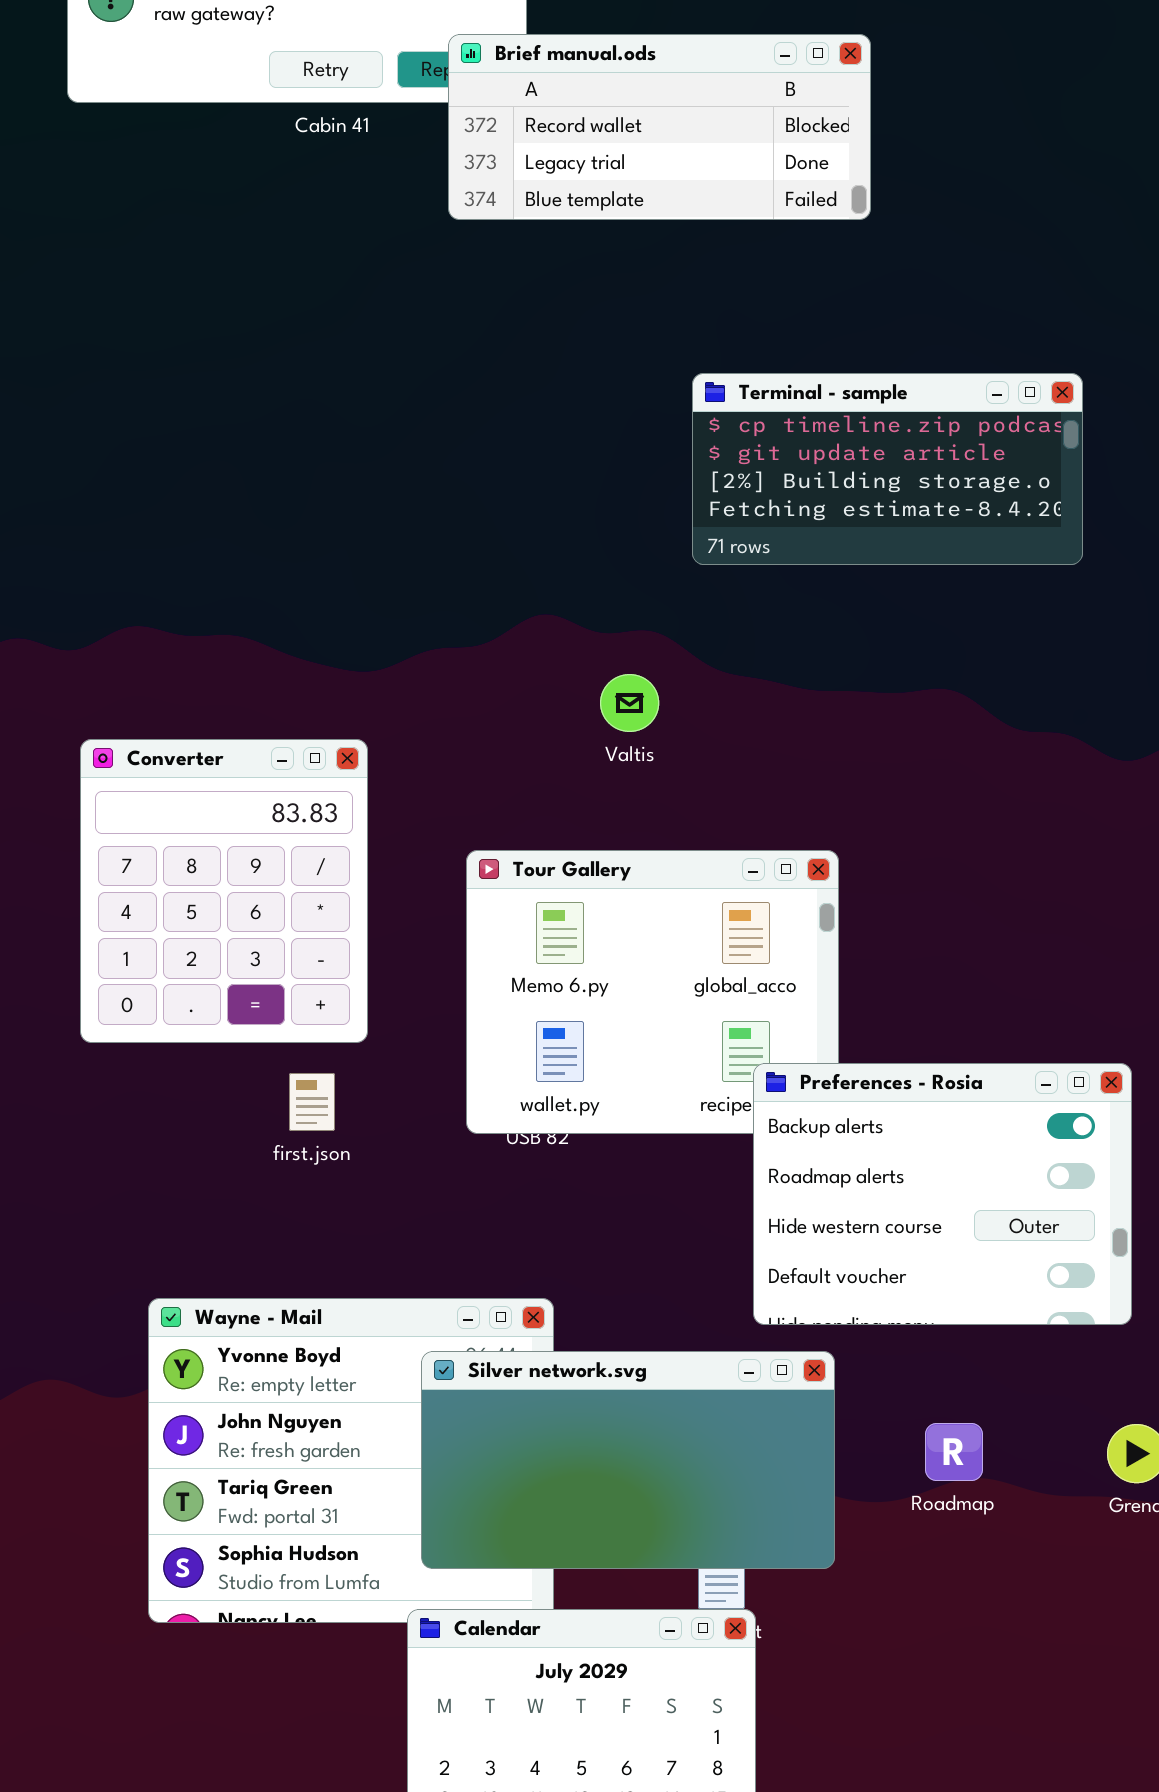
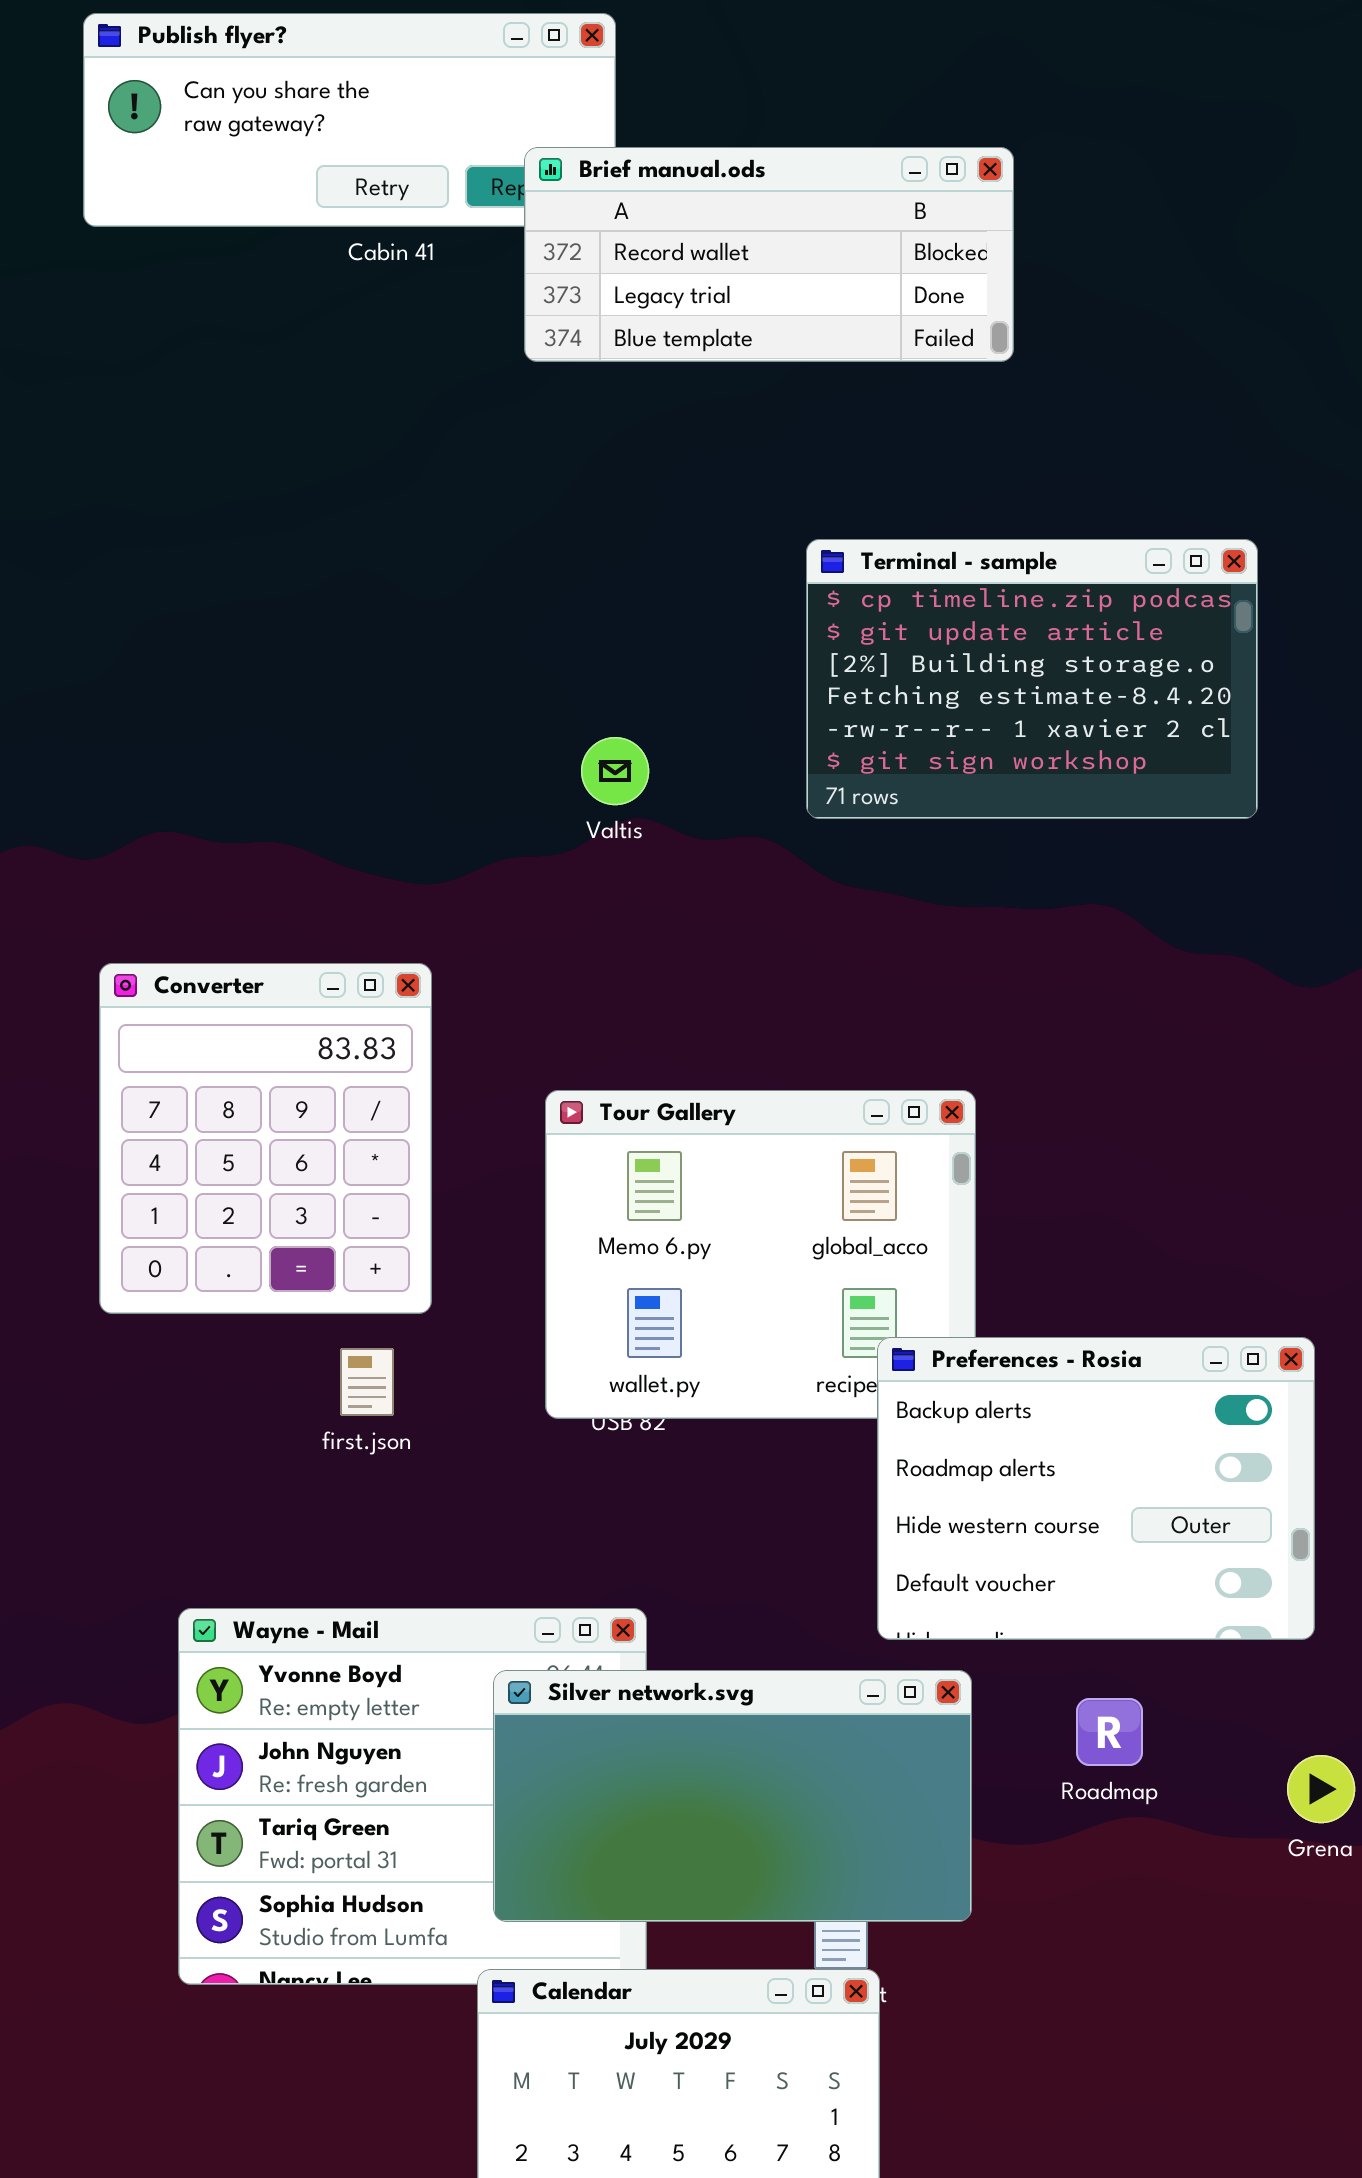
Terminal - sample: [692,373,1083,565] -> [806,539,1258,819], resized
Valtis: [600,674,659,732] -> [581,737,649,805], moved
Roadmap: [925,1423,983,1481] -> [1076,1698,1143,1766], moved

